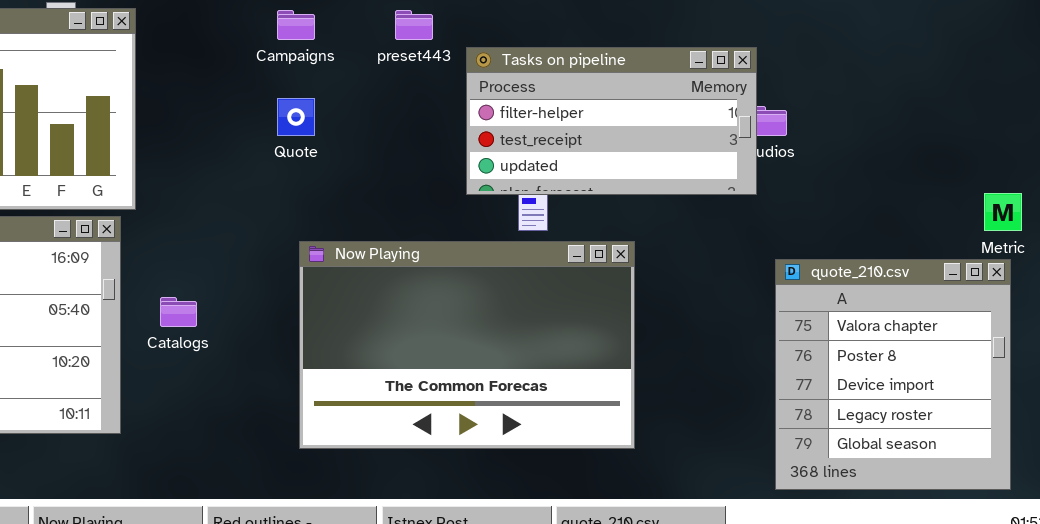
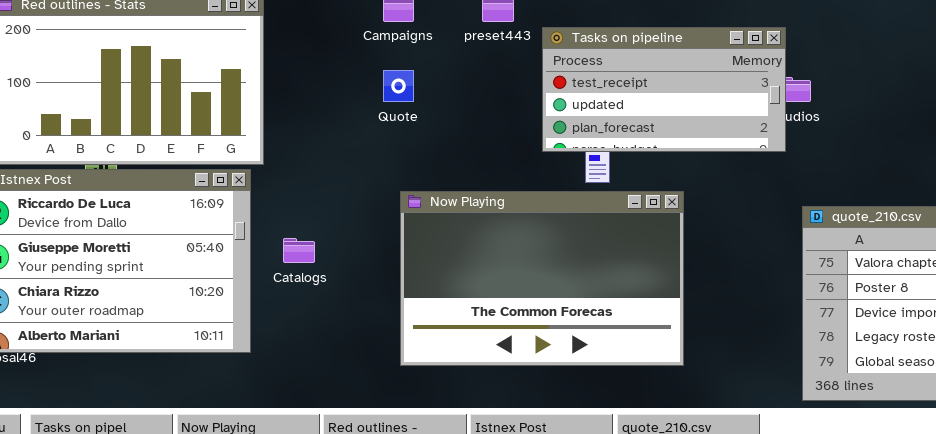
Tasks on pipeline: [466,47,757,195] -> [542,27,786,152], scrolled down 1 row

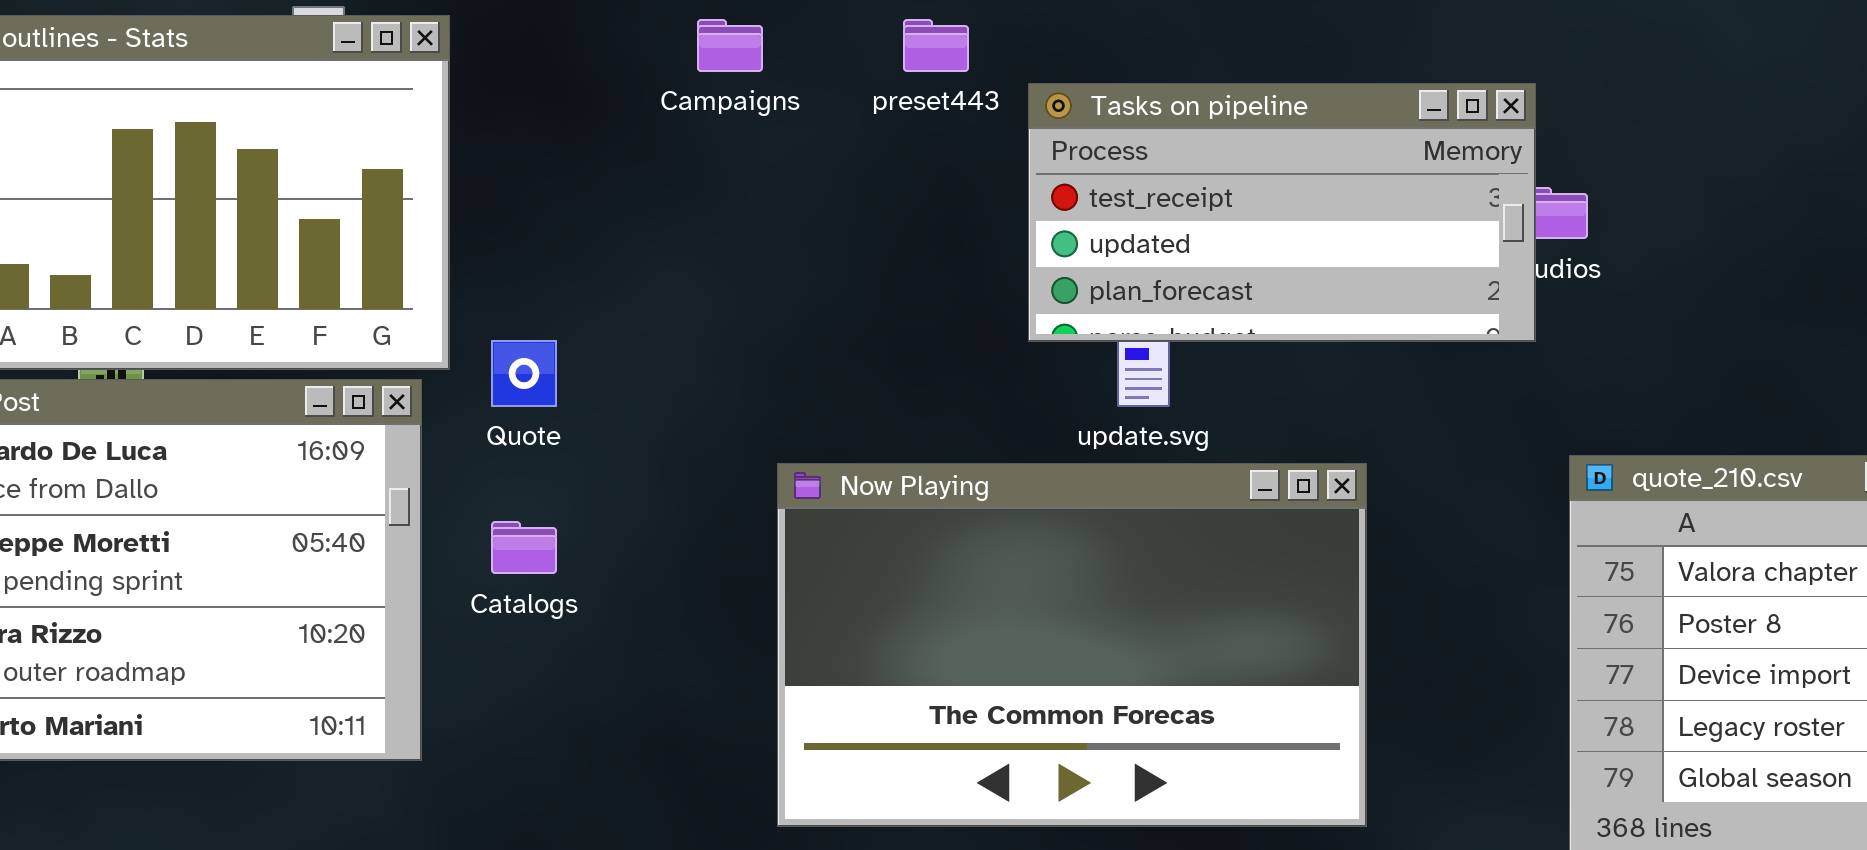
Quote: [383,70,414,102] -> [491,340,557,407], moved
Now Playing: [400,191,684,366] -> [777,463,1367,827], moved

